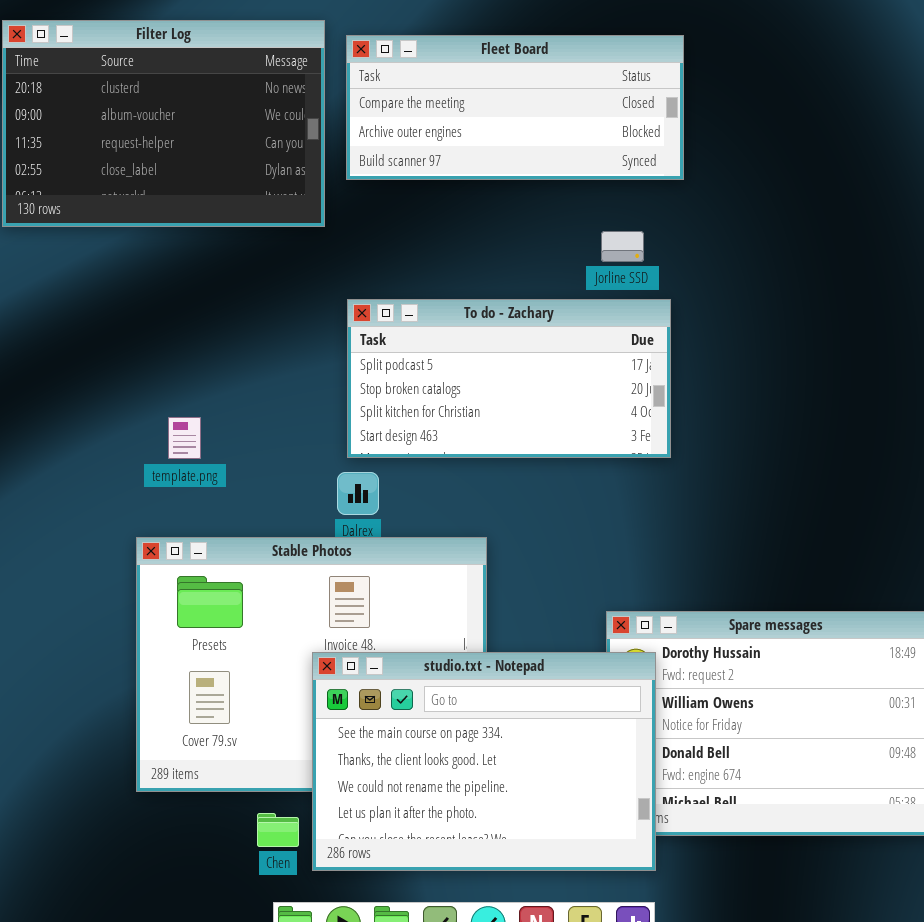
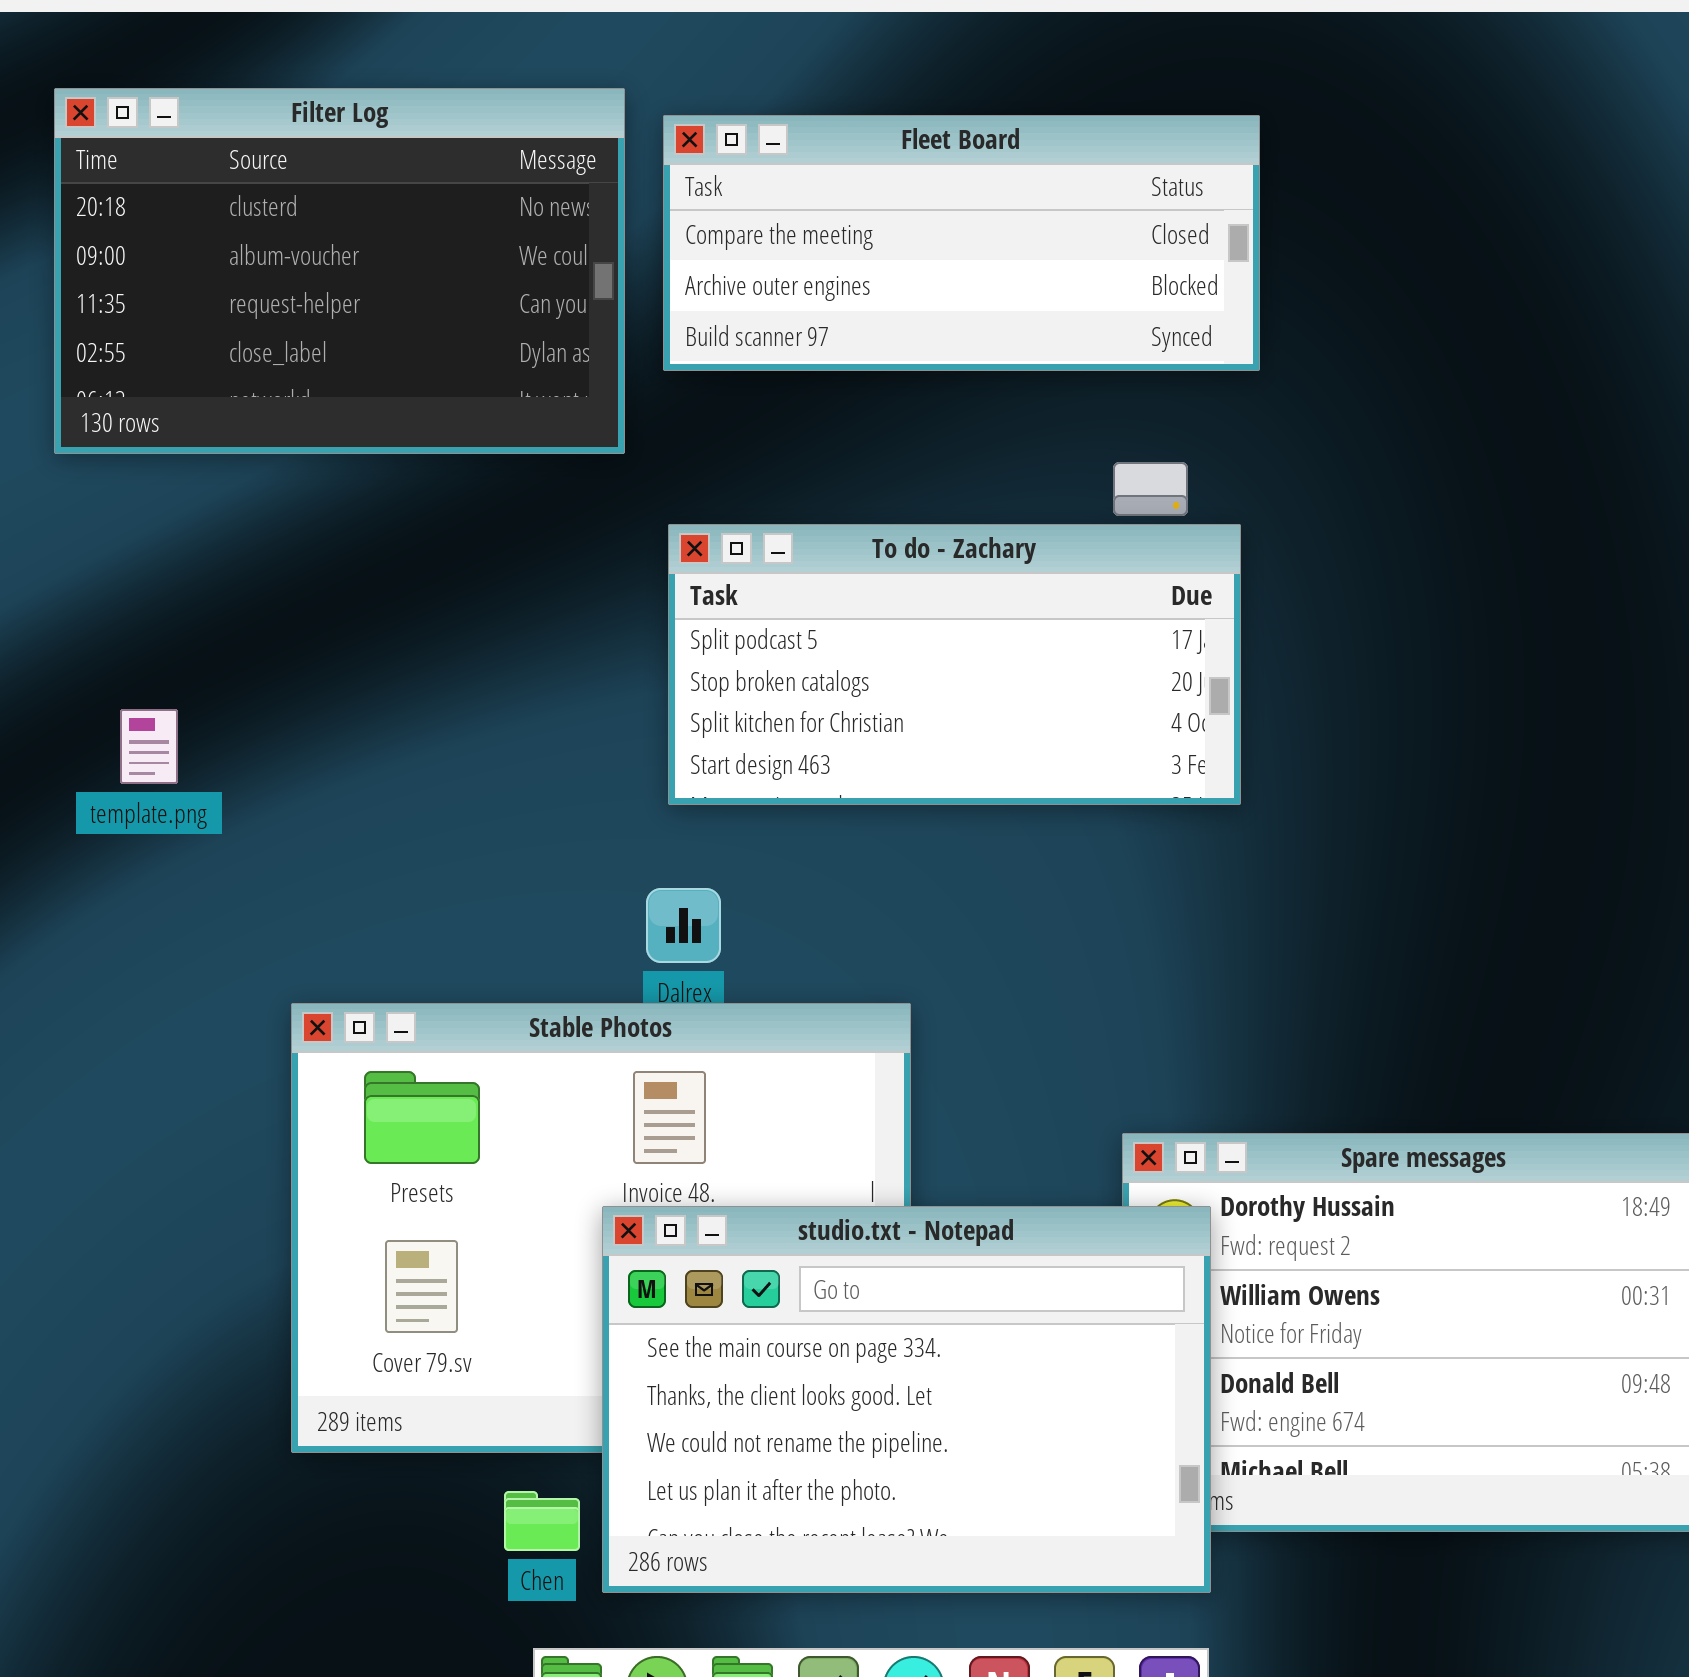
To do - Zachary: [347,299,671,458] -> [668,524,1241,805], moved
template.png: [168,417,201,459] -> [120,709,178,784], moved

